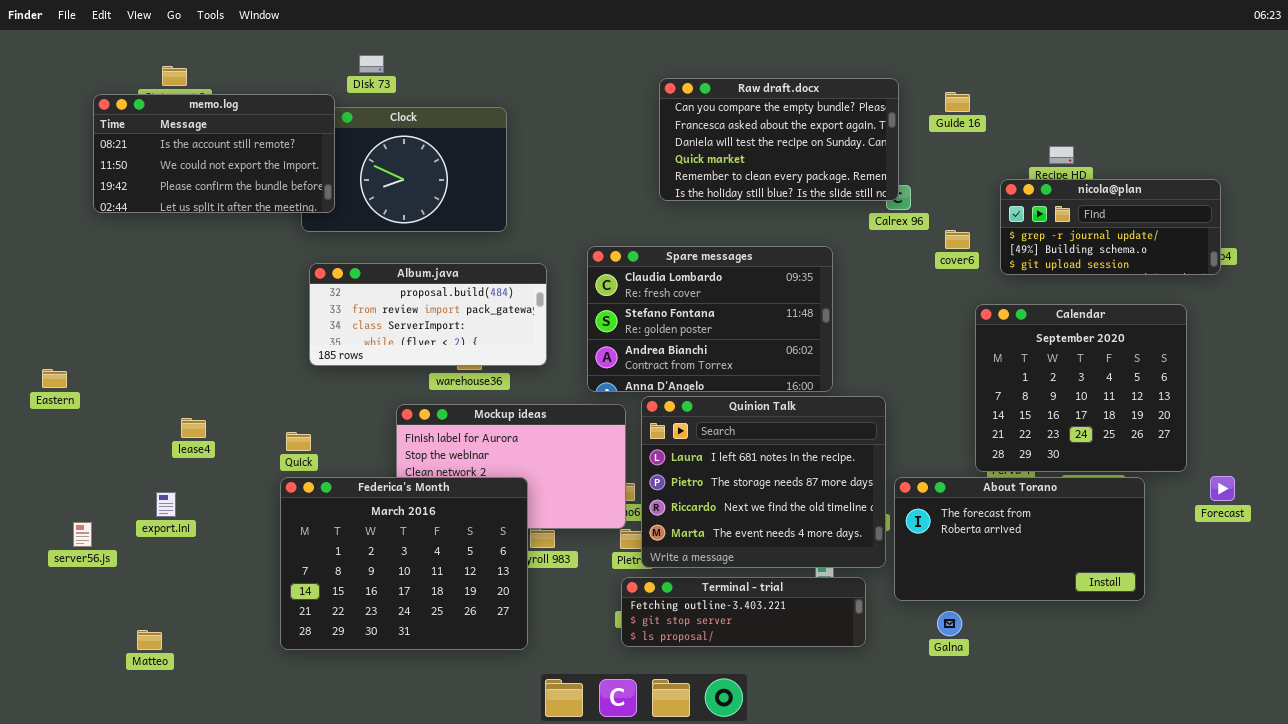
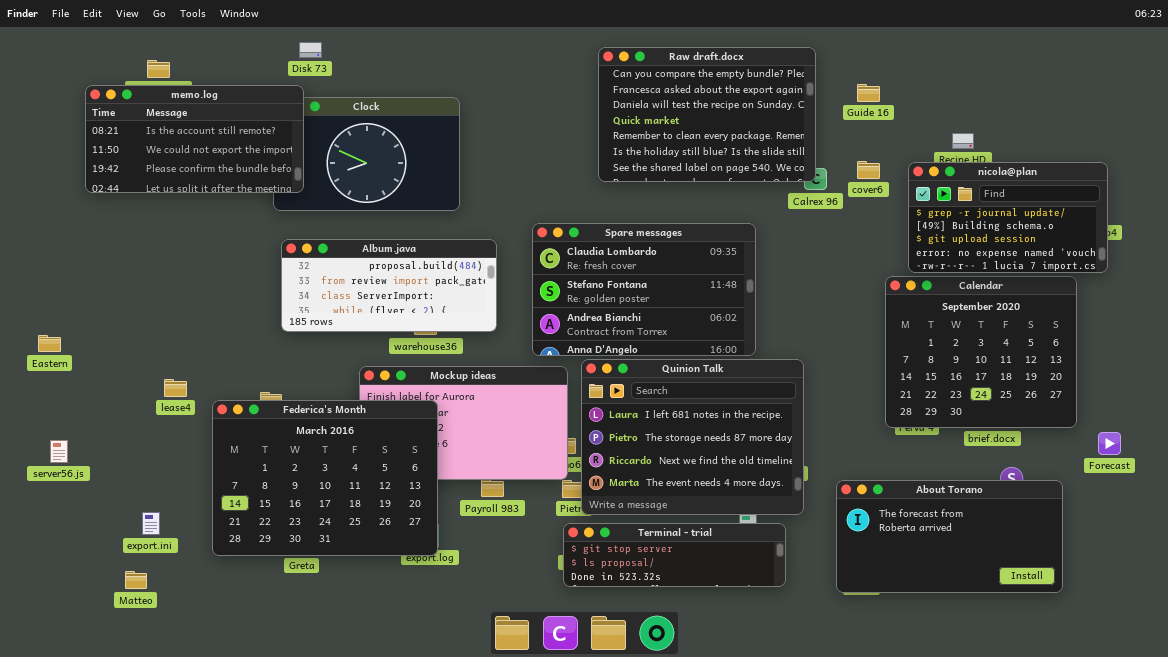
Disk 73: [359,55,384,73] -> [299,42,322,58], moved
Raw draft.docx: [659,78,899,201] -> [598,47,816,182], resized
nicola@plan: [1000,179,1221,275] -> [908,162,1108,273], resized
cover6: [945,230,970,249] -> [857,161,880,179], moved
Federica's Month: [280,477,528,650] -> [212,400,438,556], moved
About Torano: [894,477,1145,601] -> [836,480,1063,593], moved
export.ini: [156,492,176,517] -> [142,512,160,535], moved
server56.js: [73,522,92,547] -> [50,440,68,463], moved
Terminal - trial: [621,577,866,647] -> [563,523,786,587], scrolled down 1 row

